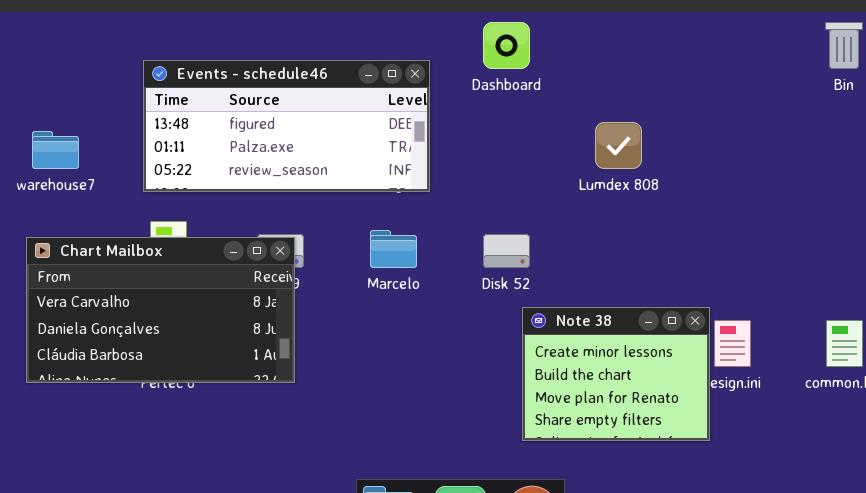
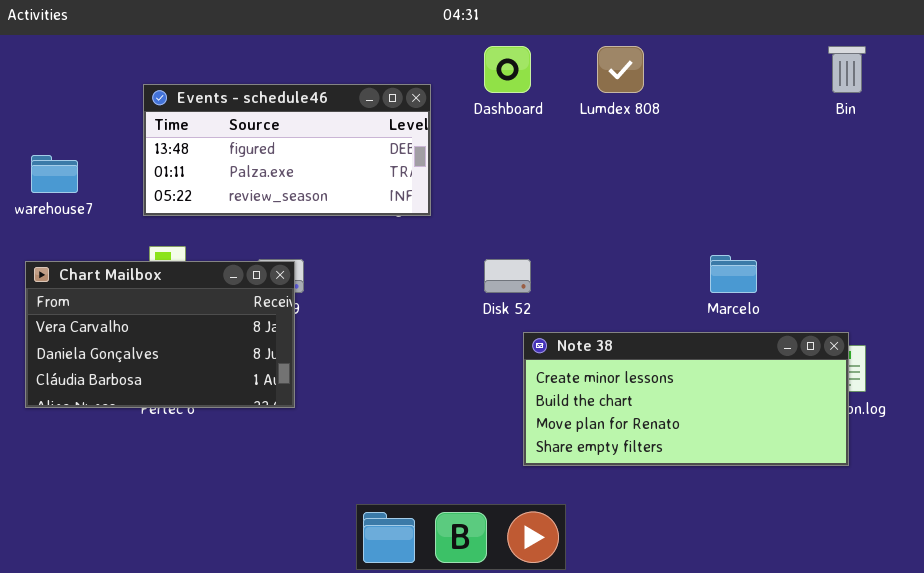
Lumdex 808: [595,122,642,169] -> [597,46,644,93], moved
Marcelo: [370,230,417,268] -> [710,255,757,293], moved
Note 38: [522,307,710,441] -> [523,332,849,466], resized

